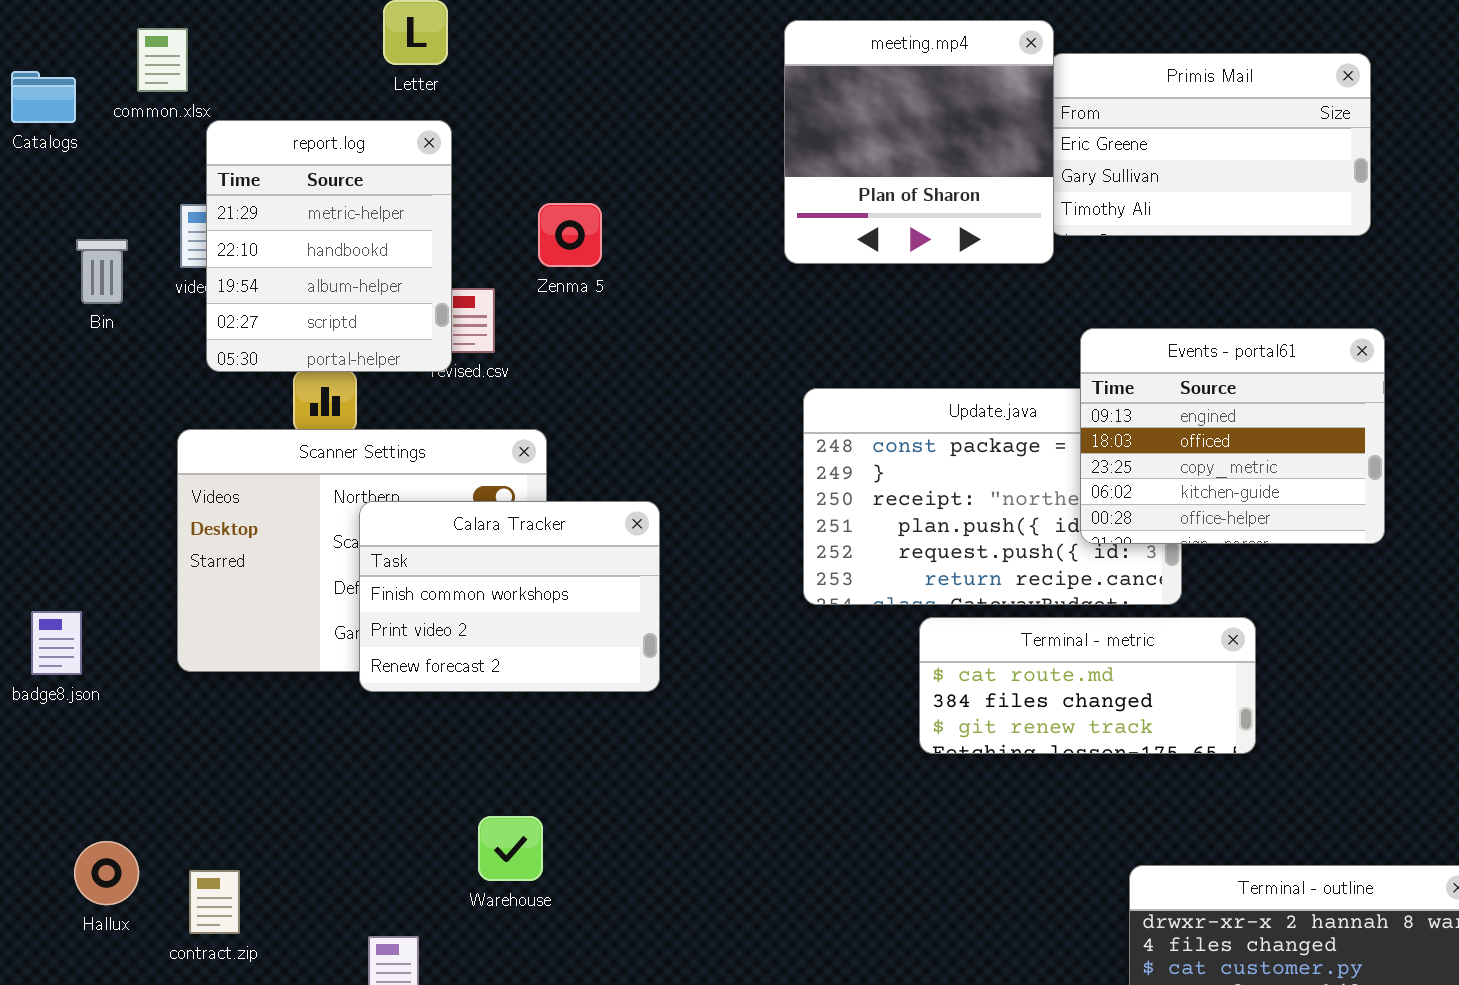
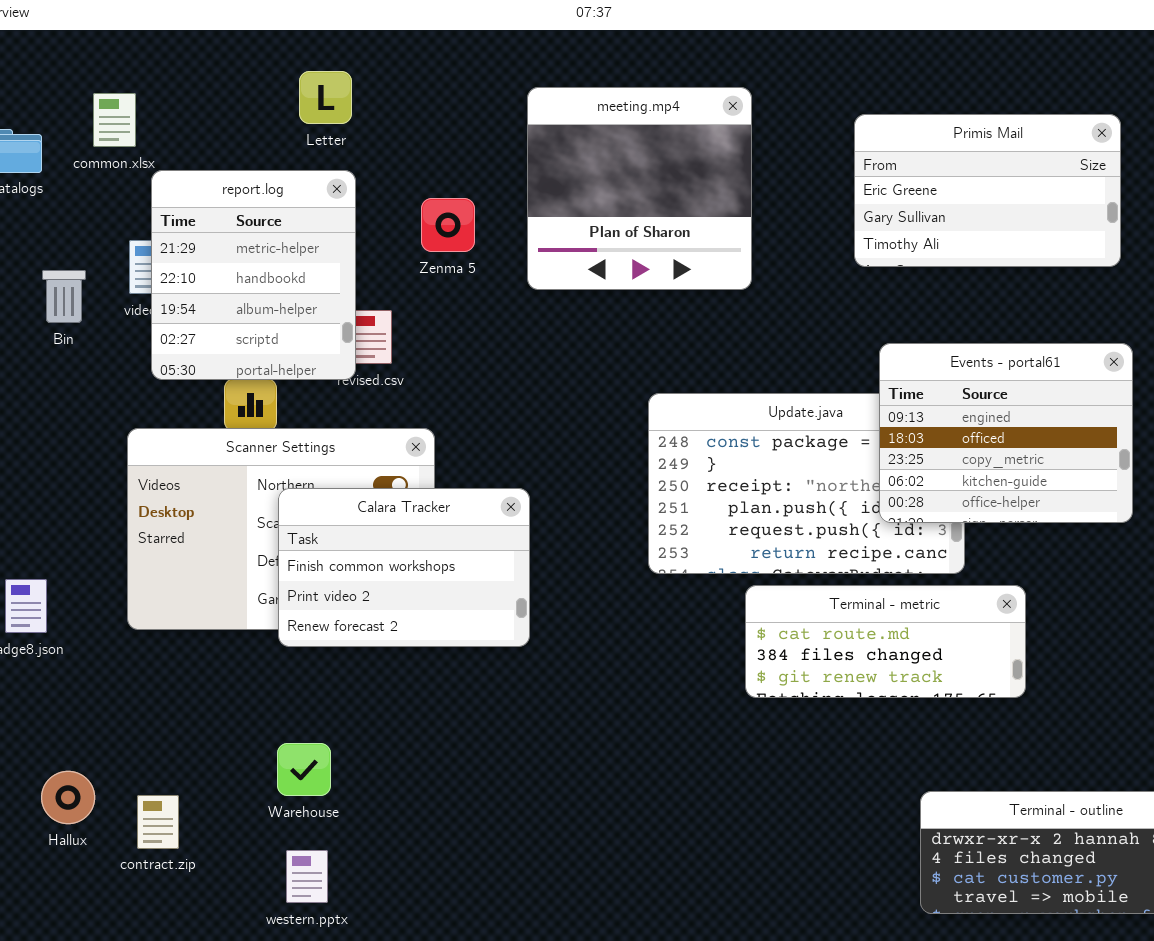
meeting.mp4: [784,20,1054,264] -> [527,87,752,290], moved
Zenma 5: [538,203,602,267] -> [421,198,475,252], moved
Warehouse: [478,816,543,881] -> [277,743,331,796], moved

